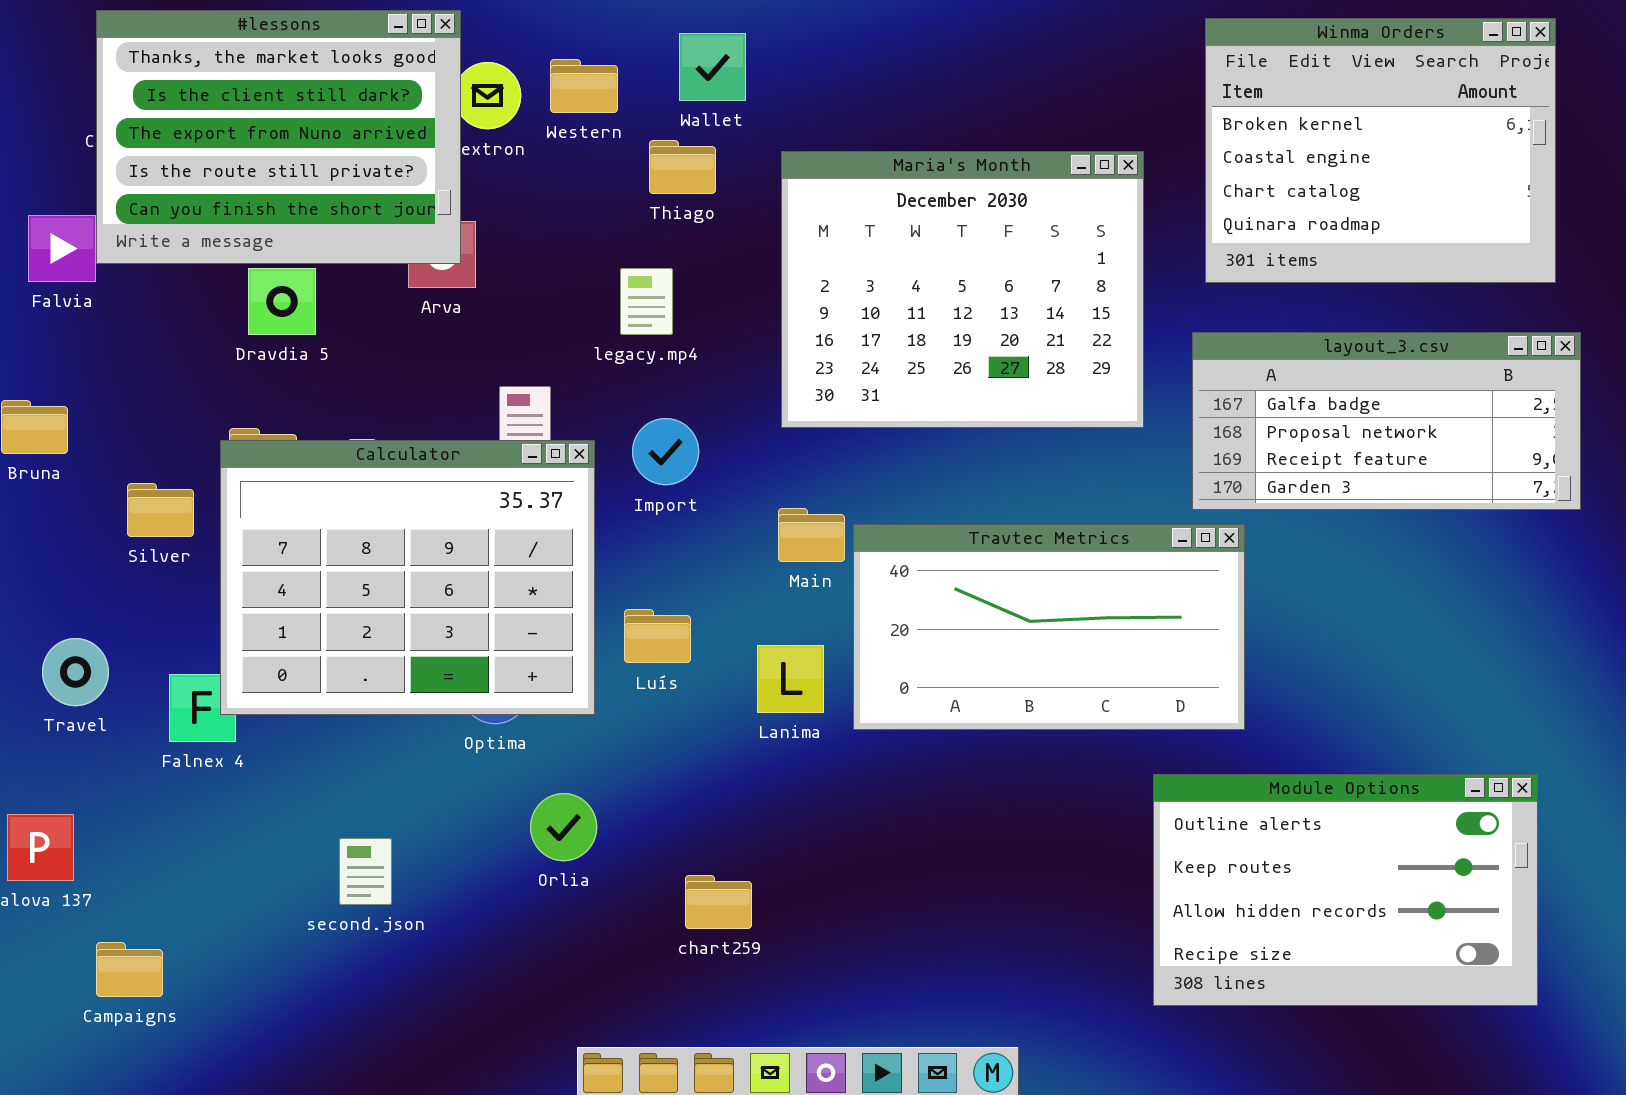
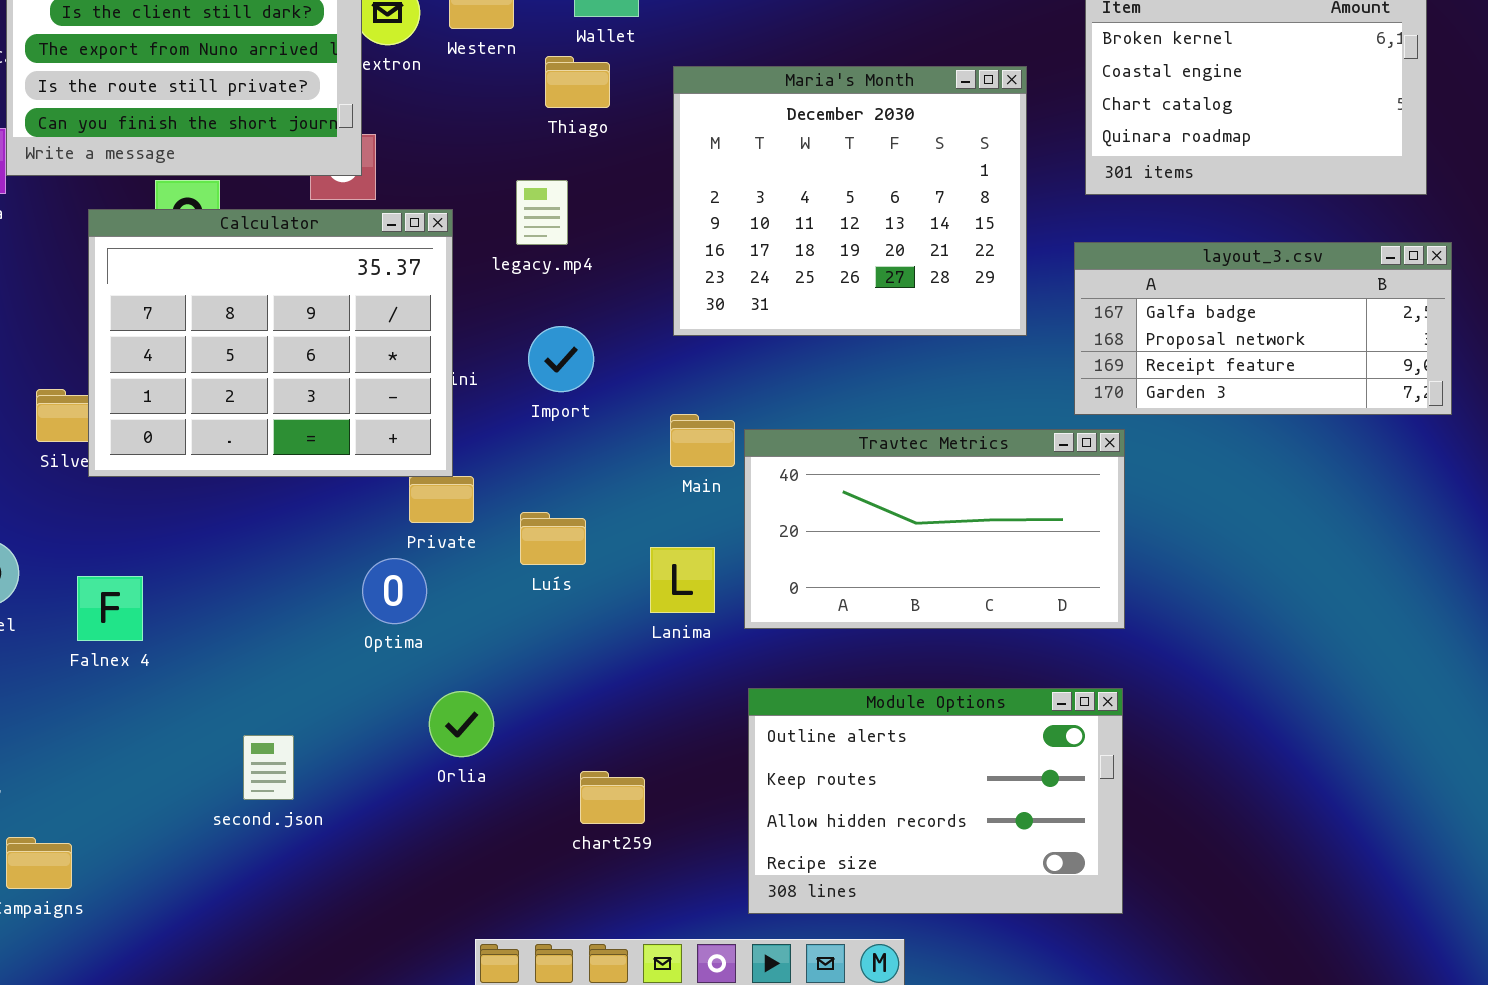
Calculator: [220,440,595,715] -> [88,209,453,477], moved
Module Options: [1153,774,1538,1006] -> [748,688,1123,914], moved

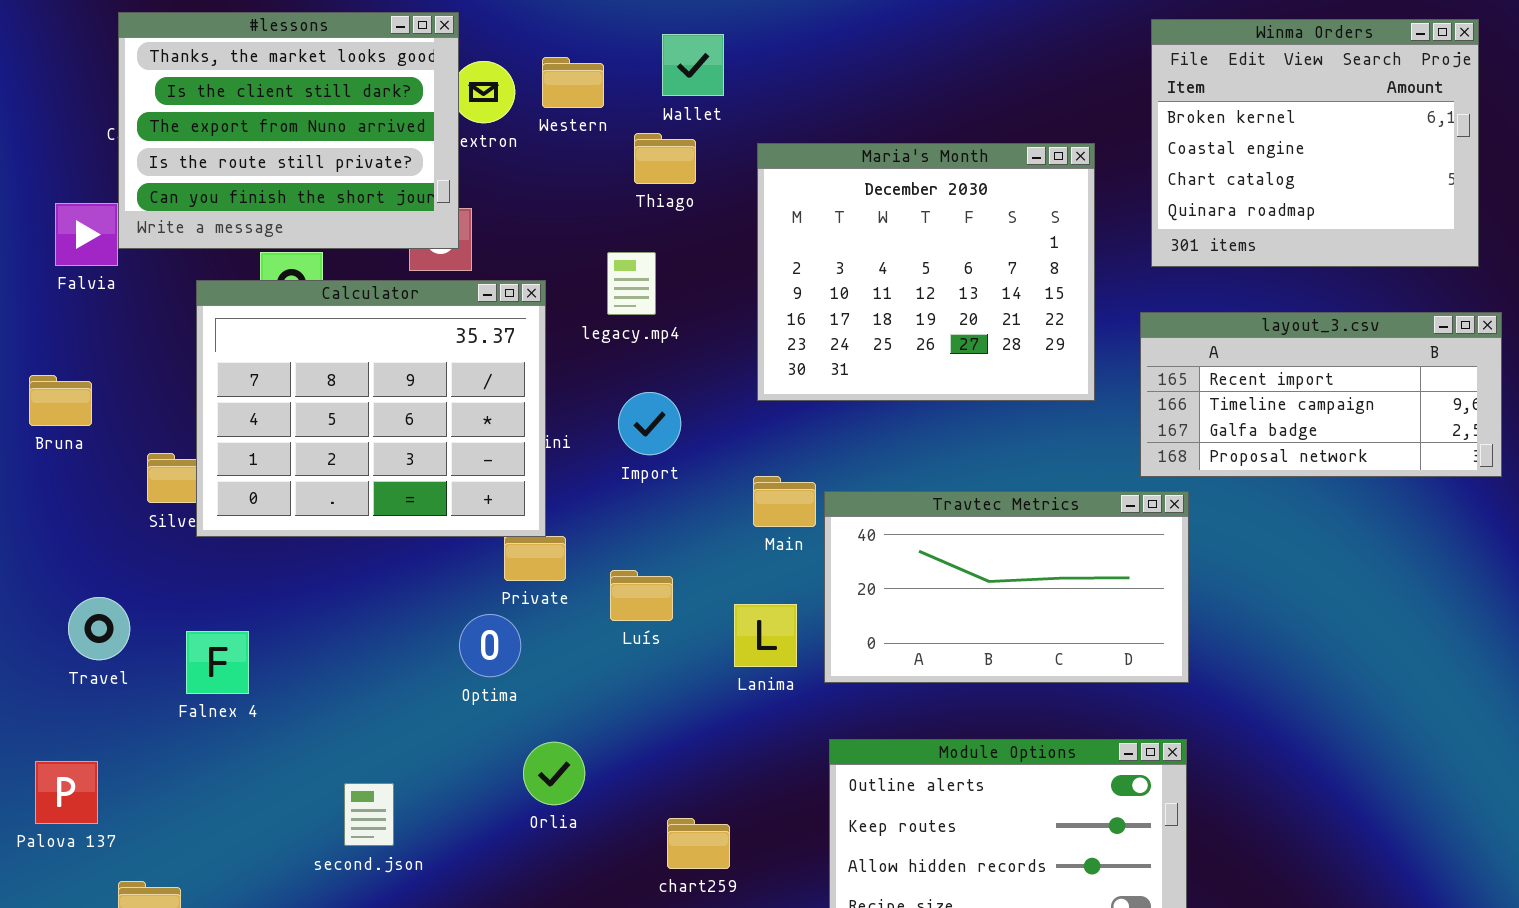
layout_3.csv: [1074,242,1452,415] -> [1140,312,1502,477], scrolled up 2 rows

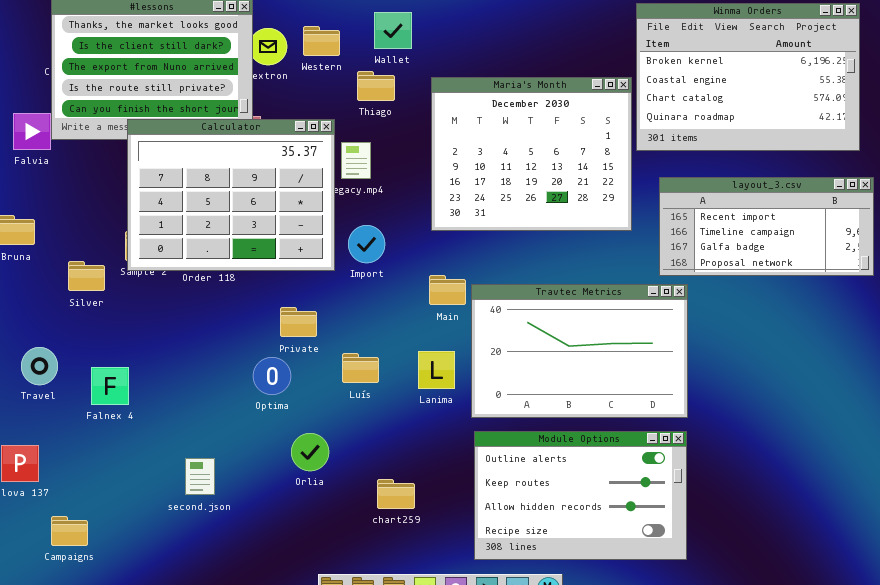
Winma Orders: [1151,19,1479,267] -> [636,3,860,151], resized
Calculator: [196,280,546,537] -> [127,119,335,271], moved
Travtec Metrics: [824,491,1189,683] -> [471,284,688,418], resized
Luís: [610,570,673,621] -> [342,353,379,383], moved

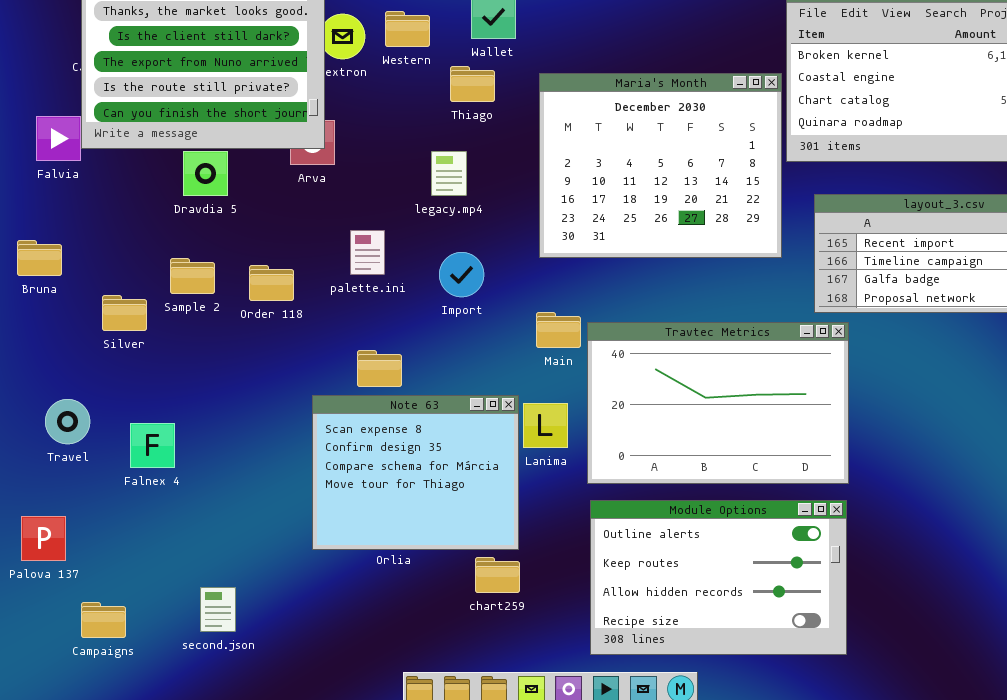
Calculator: [127,119,335,271] -> none, closed
Note 63: none -> [312,395,519,550], opened
second.json: [185,458,215,495] -> [200,587,236,632], moved

